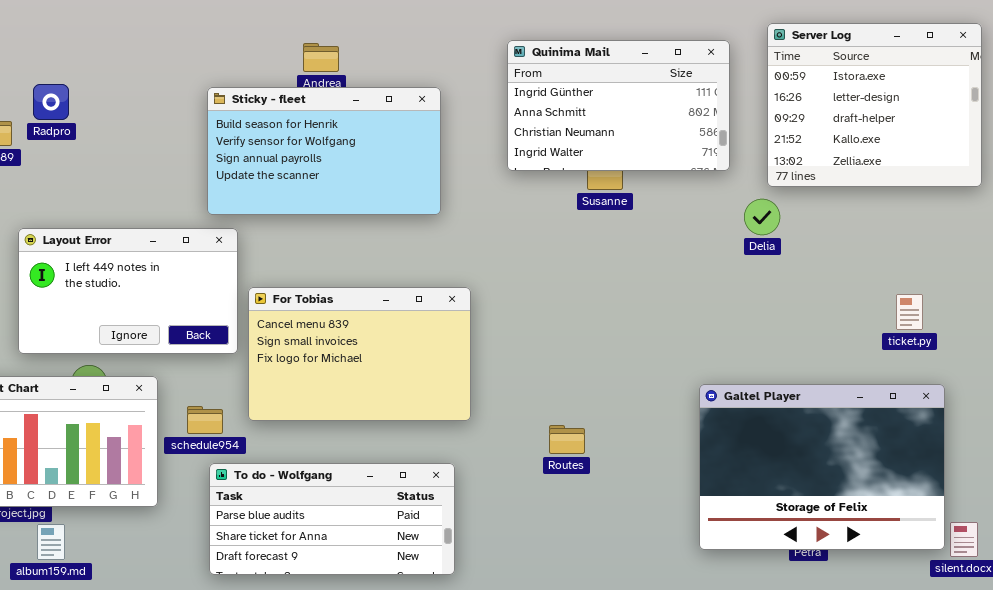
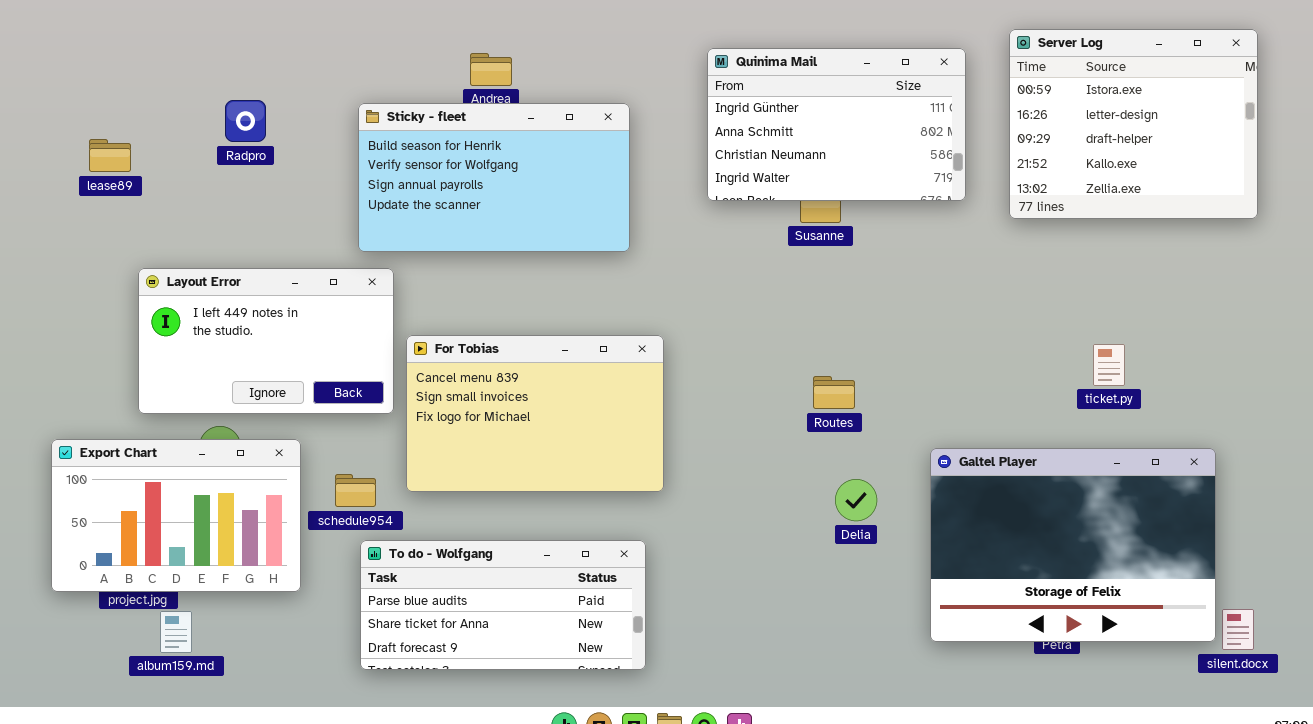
Radpro: [33,84,69,120] -> [225,100,266,142], moved
Delia: [744,199,780,235] -> [835,479,877,521], moved
ticket.py: [896,294,923,330] -> [1093,344,1125,386], moved
Routes: [549,425,585,454] -> [813,376,855,409], moved

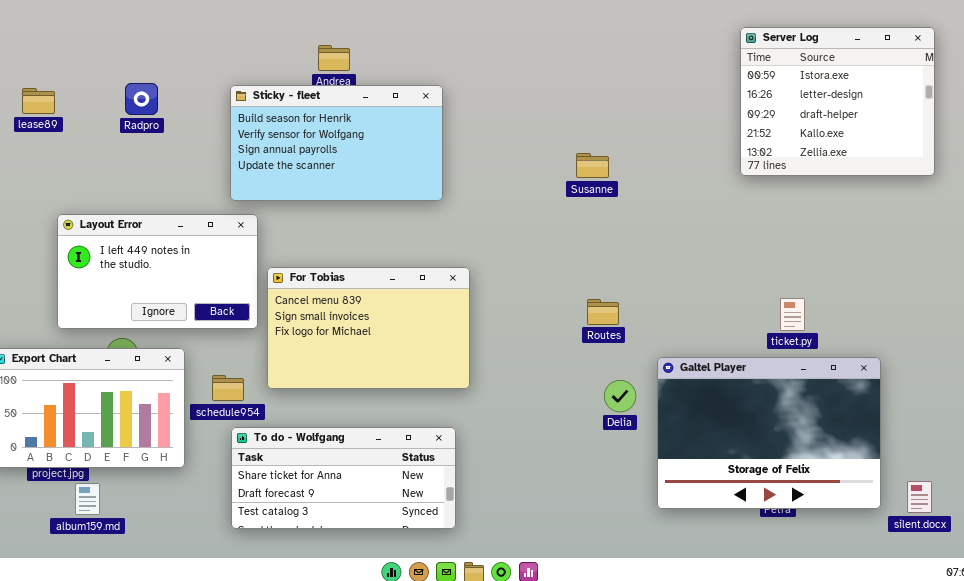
Quinima Mail: [707,48,966,201] -> none, closed
lease89: [89,139,131,172] -> [22,88,55,114], moved
ticket.py: [1093,344,1125,386] -> [780,298,805,331], moved
Galtel Player: [930,448,1216,642] -> [657,357,881,509], moved
To do - Wolfgang: [360,540,646,670] -> [231,427,456,529], scrolled down 1 row

